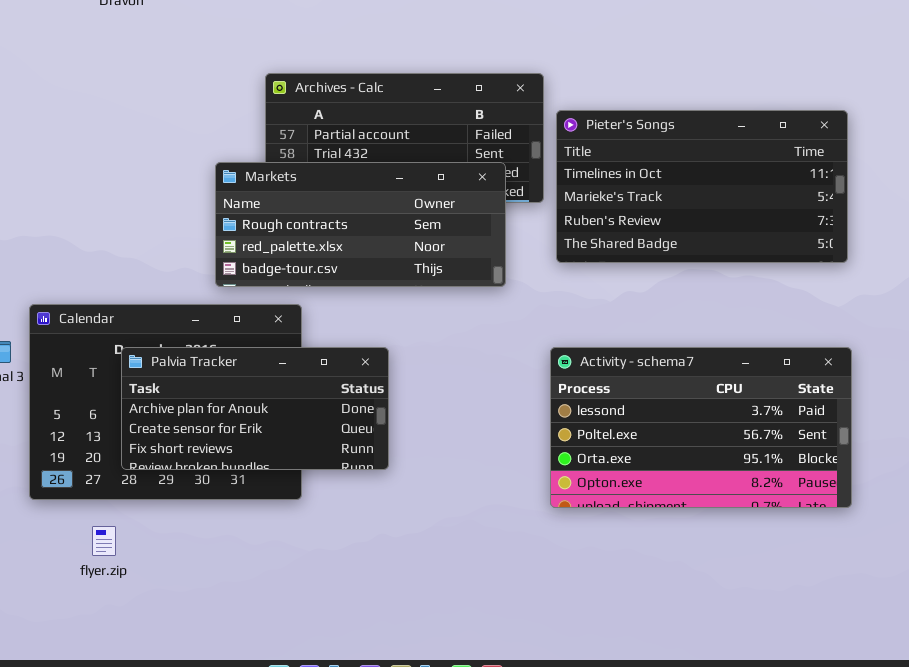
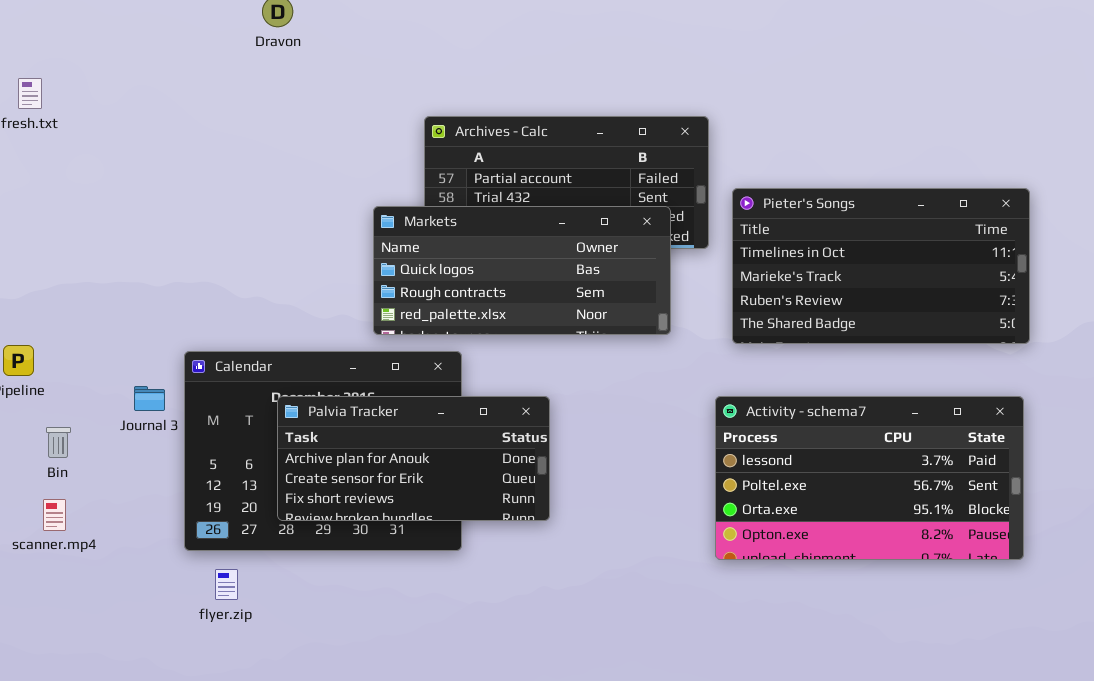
Pieter's Songs: [556,110,848,263] -> [732,188,1030,344], moved
Markets: [215,162,506,287] -> [373,206,671,335], scrolled up 1 row
flyer.zip: [92,526,116,556] -> [215,569,238,600], moved

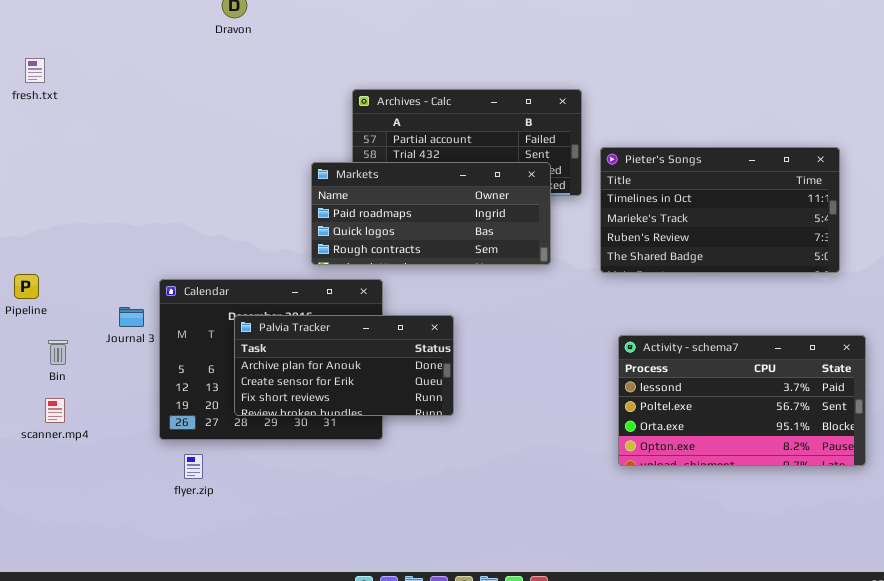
Markets: [373,206,671,335] -> [311,162,551,265], scrolled up 1 row
Activity - schema7: [715,396,1024,560] -> [618,335,866,466], moved

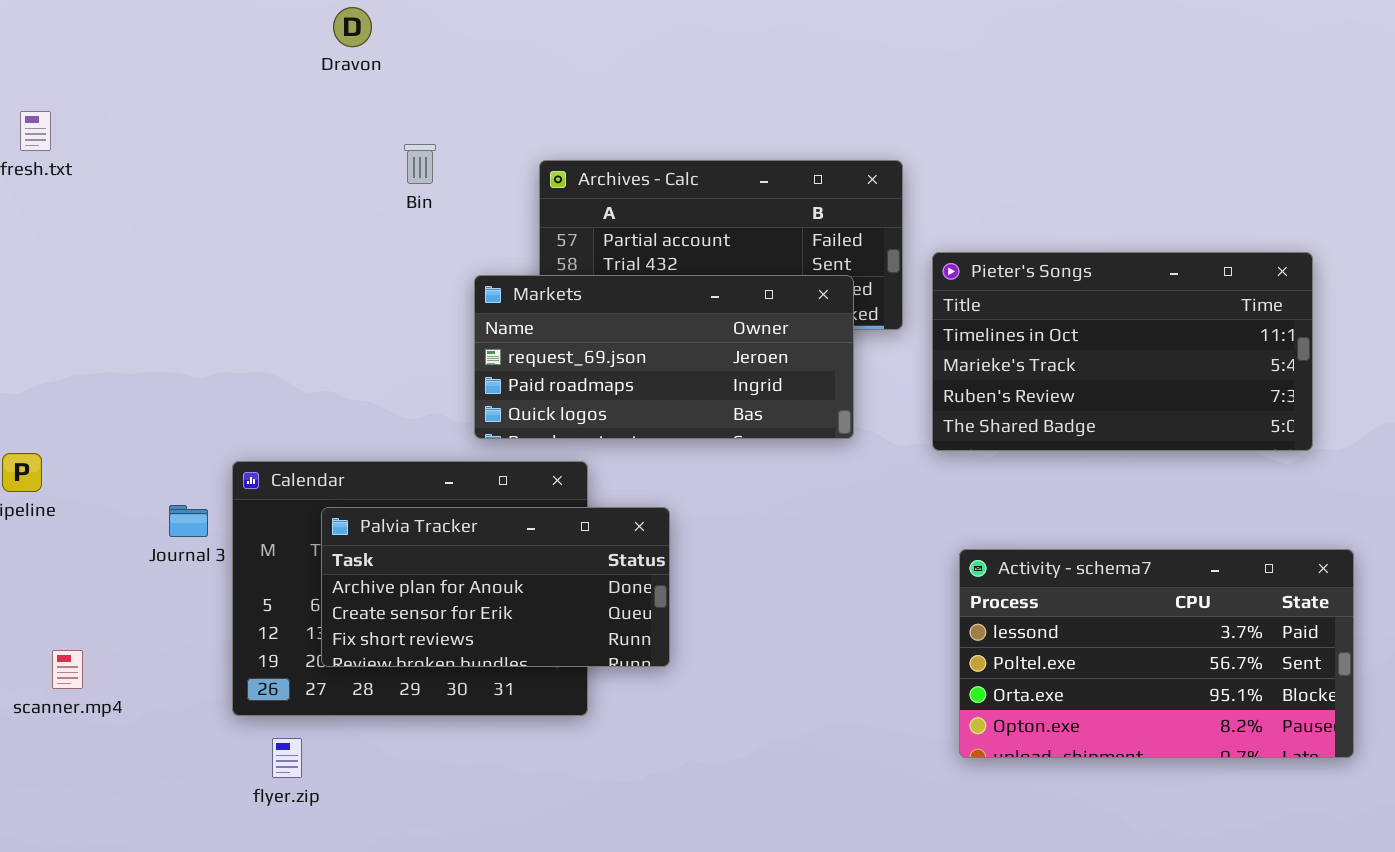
Markets: [311,162,551,265] -> [474,275,854,439], scrolled up 1 row
Palvia Tracker: [234,315,454,416] -> [321,507,670,667], moved
Bin: [48,340,68,365] -> [404,144,436,184], moved

